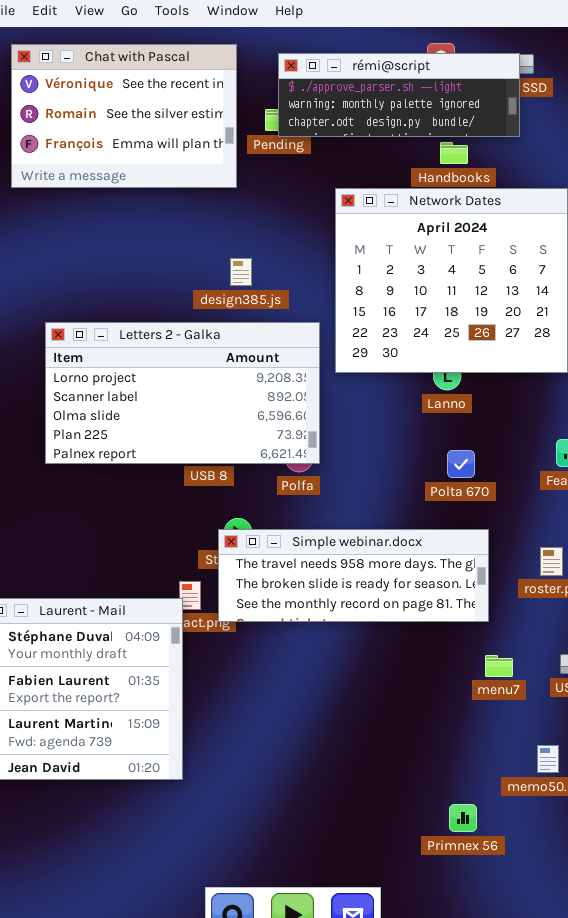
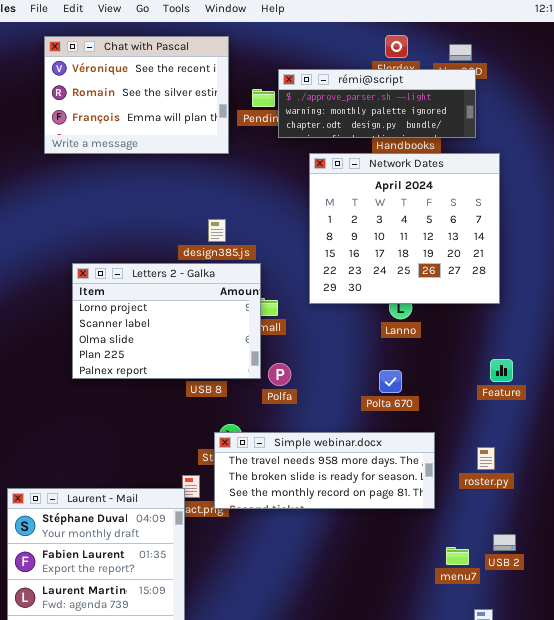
rémi@script: [278,53,520,137] -> [278,69,476,138], moved
design385.js: [230,258,252,286] -> [208,219,226,242], moved
Letters 2 - Galka: [45,322,320,464] -> [72,263,261,379], resized
Polta 670: [447,450,475,478] -> [379,370,402,393], moved
menu7: [485,655,513,677] -> [446,547,469,565], moved

